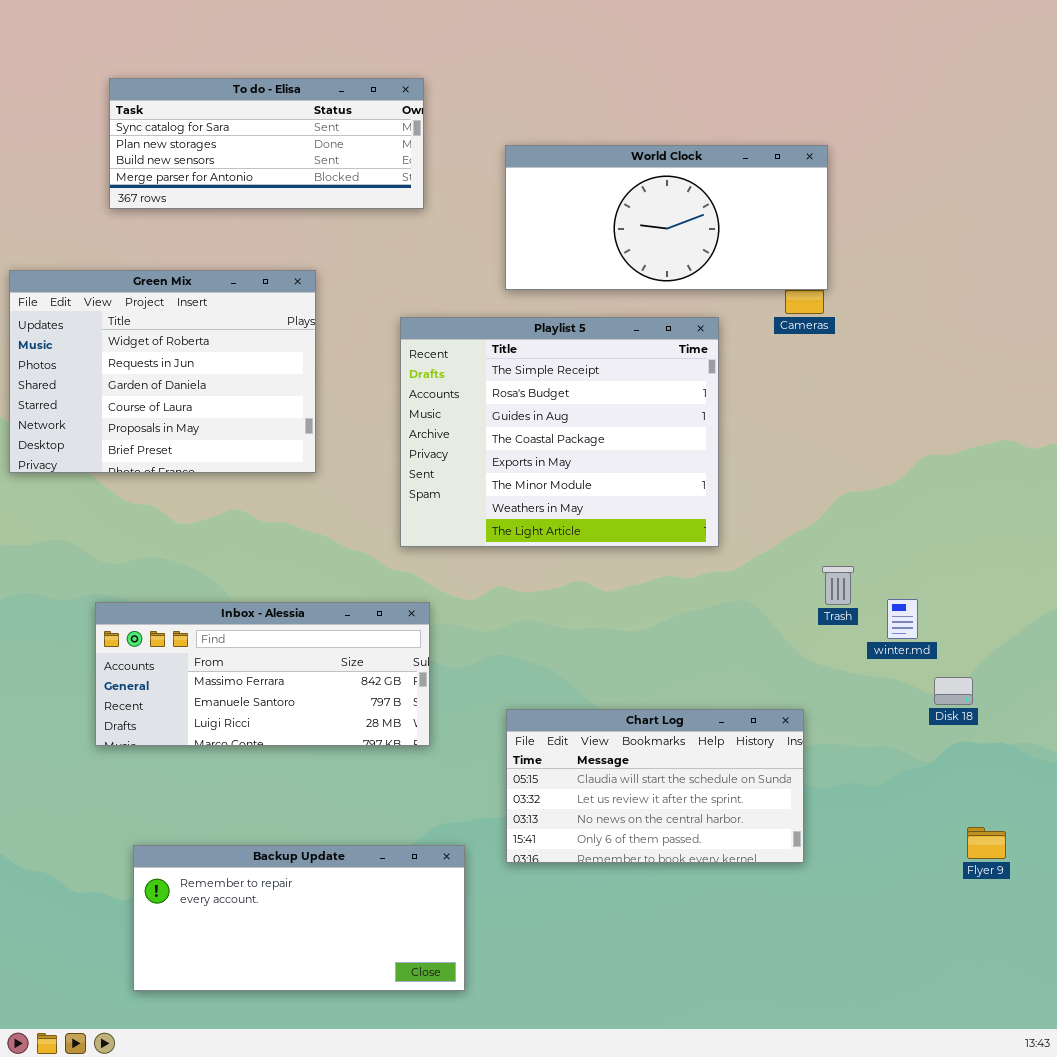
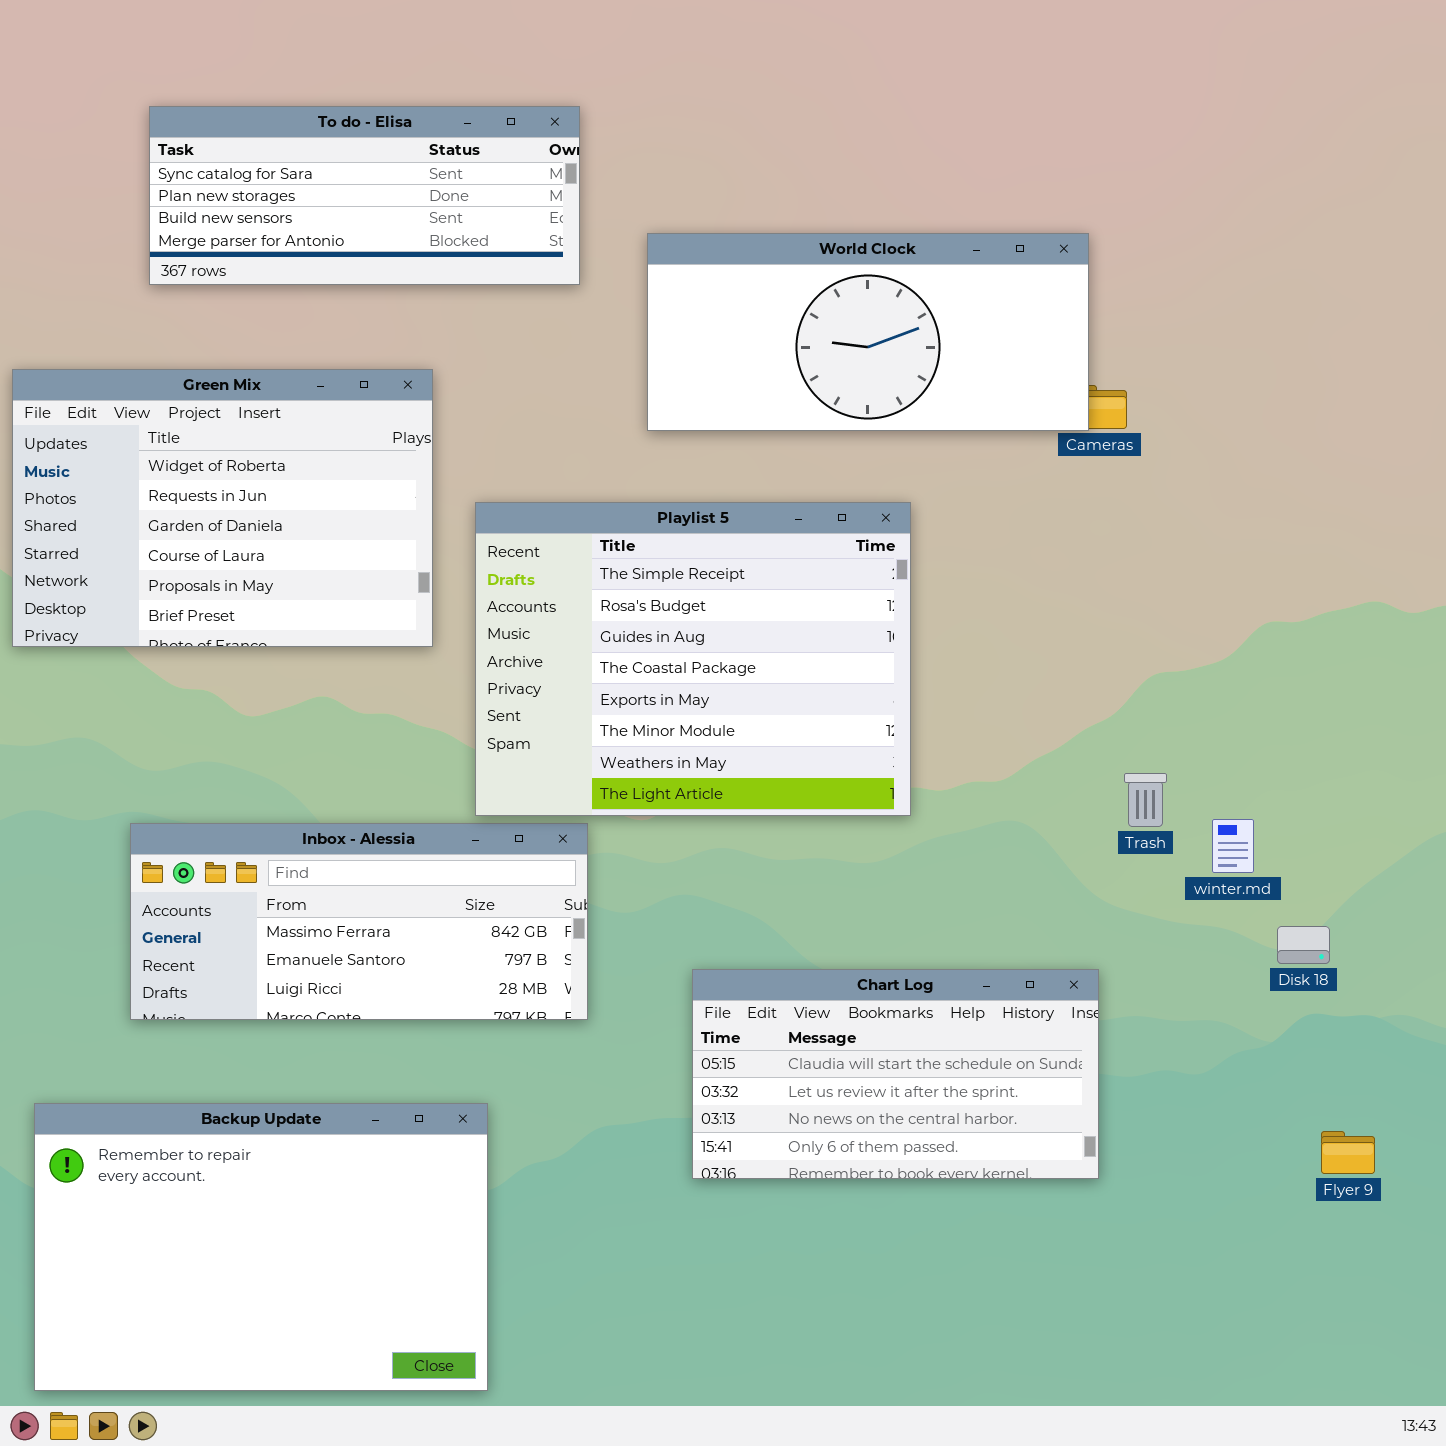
World Clock: [505,145,828,290] -> [647,233,1089,431], moved
Playlist 5: [400,317,719,547] -> [475,502,911,816], moved
Backup Update: [133,845,465,991] -> [34,1103,488,1391], moved, resized

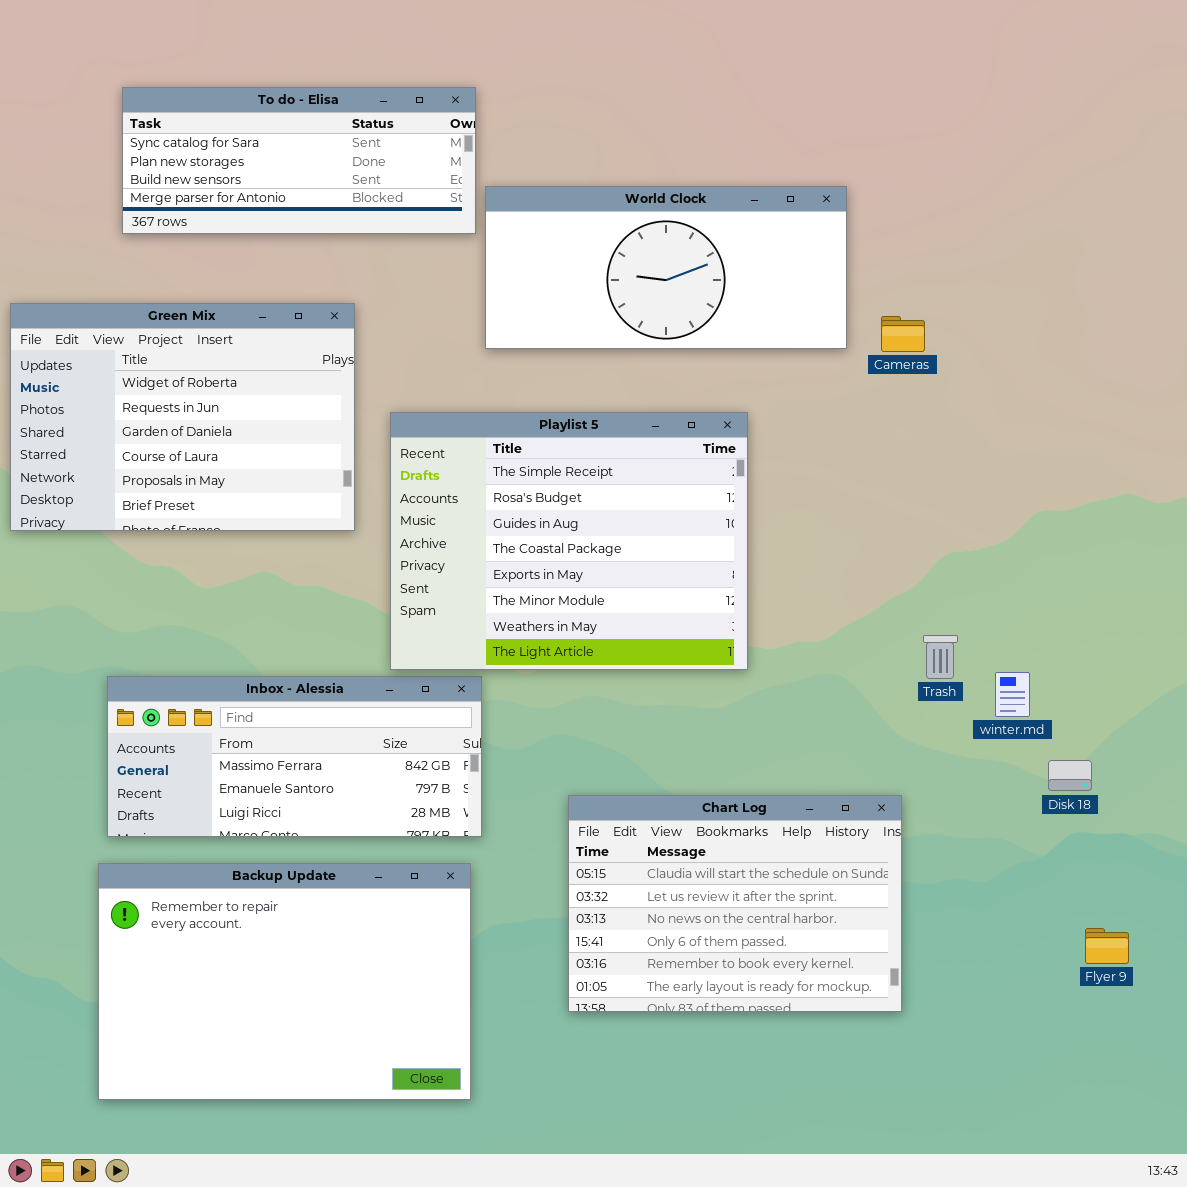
World Clock: [647,233,1089,431] -> [485,186,847,349], moved
Chart Log: [692,969,1099,1179] -> [568,795,902,1012], resized
Backup Update: [34,1103,488,1391] -> [98,863,471,1100], moved

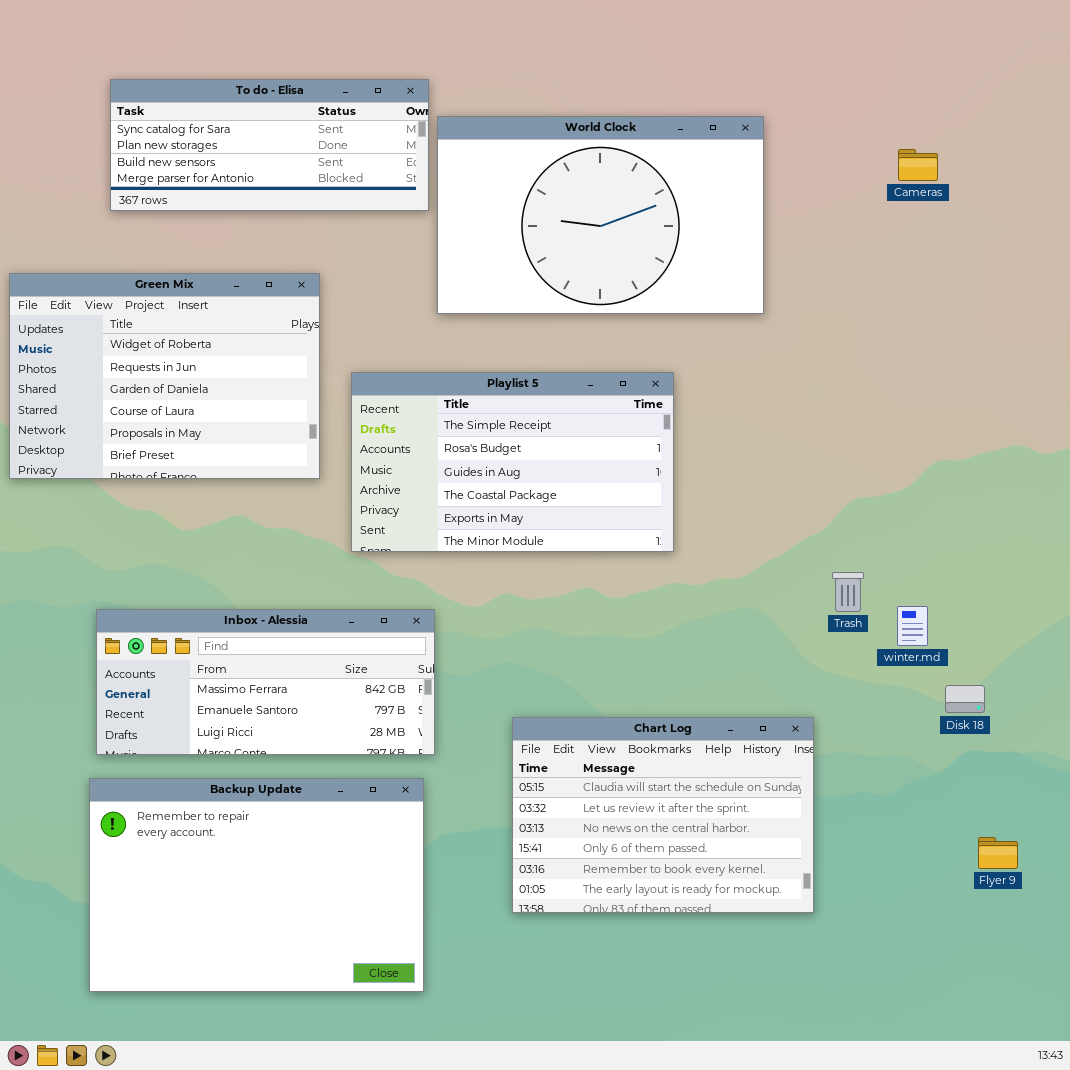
World Clock: [485,186,847,349] -> [437,116,764,314], resized
Cameras: [881,316,925,352] -> [898,149,938,181], moved
Playlist 5: [390,412,748,670] -> [351,372,674,552], resized

